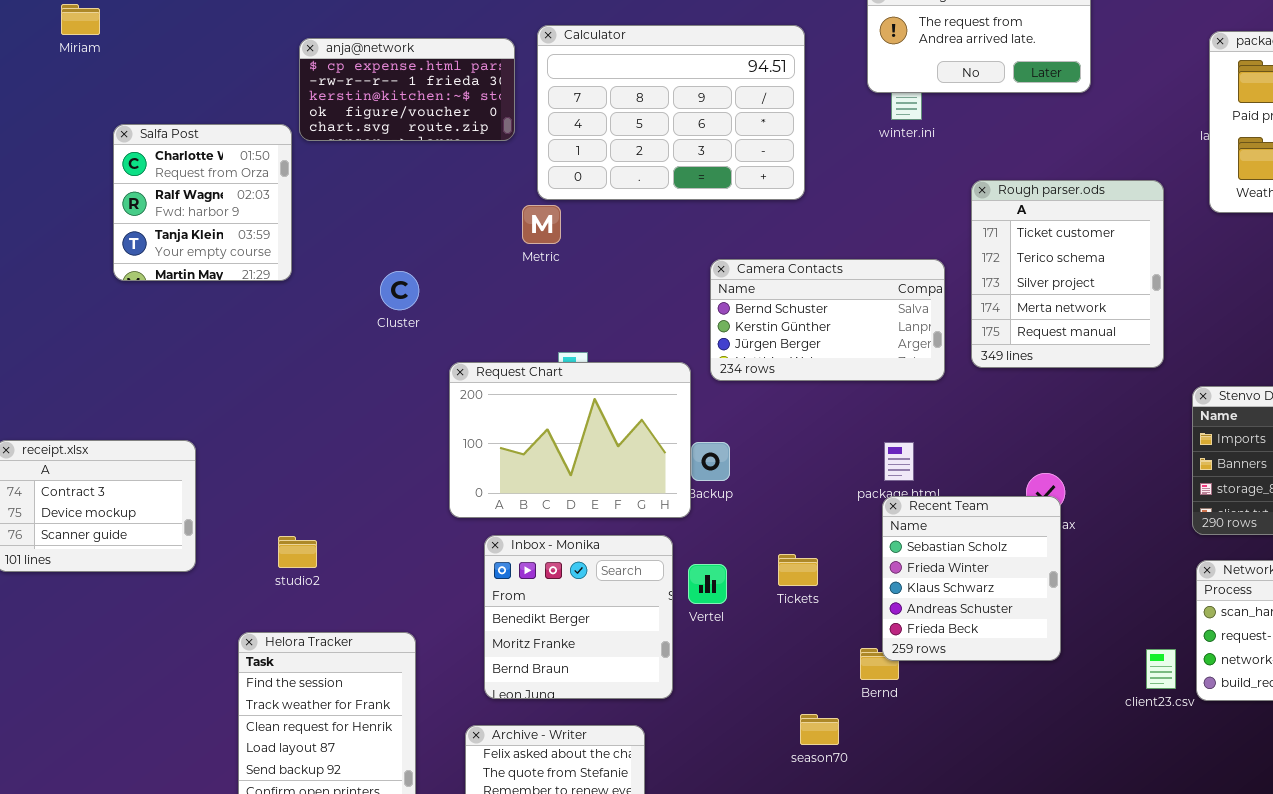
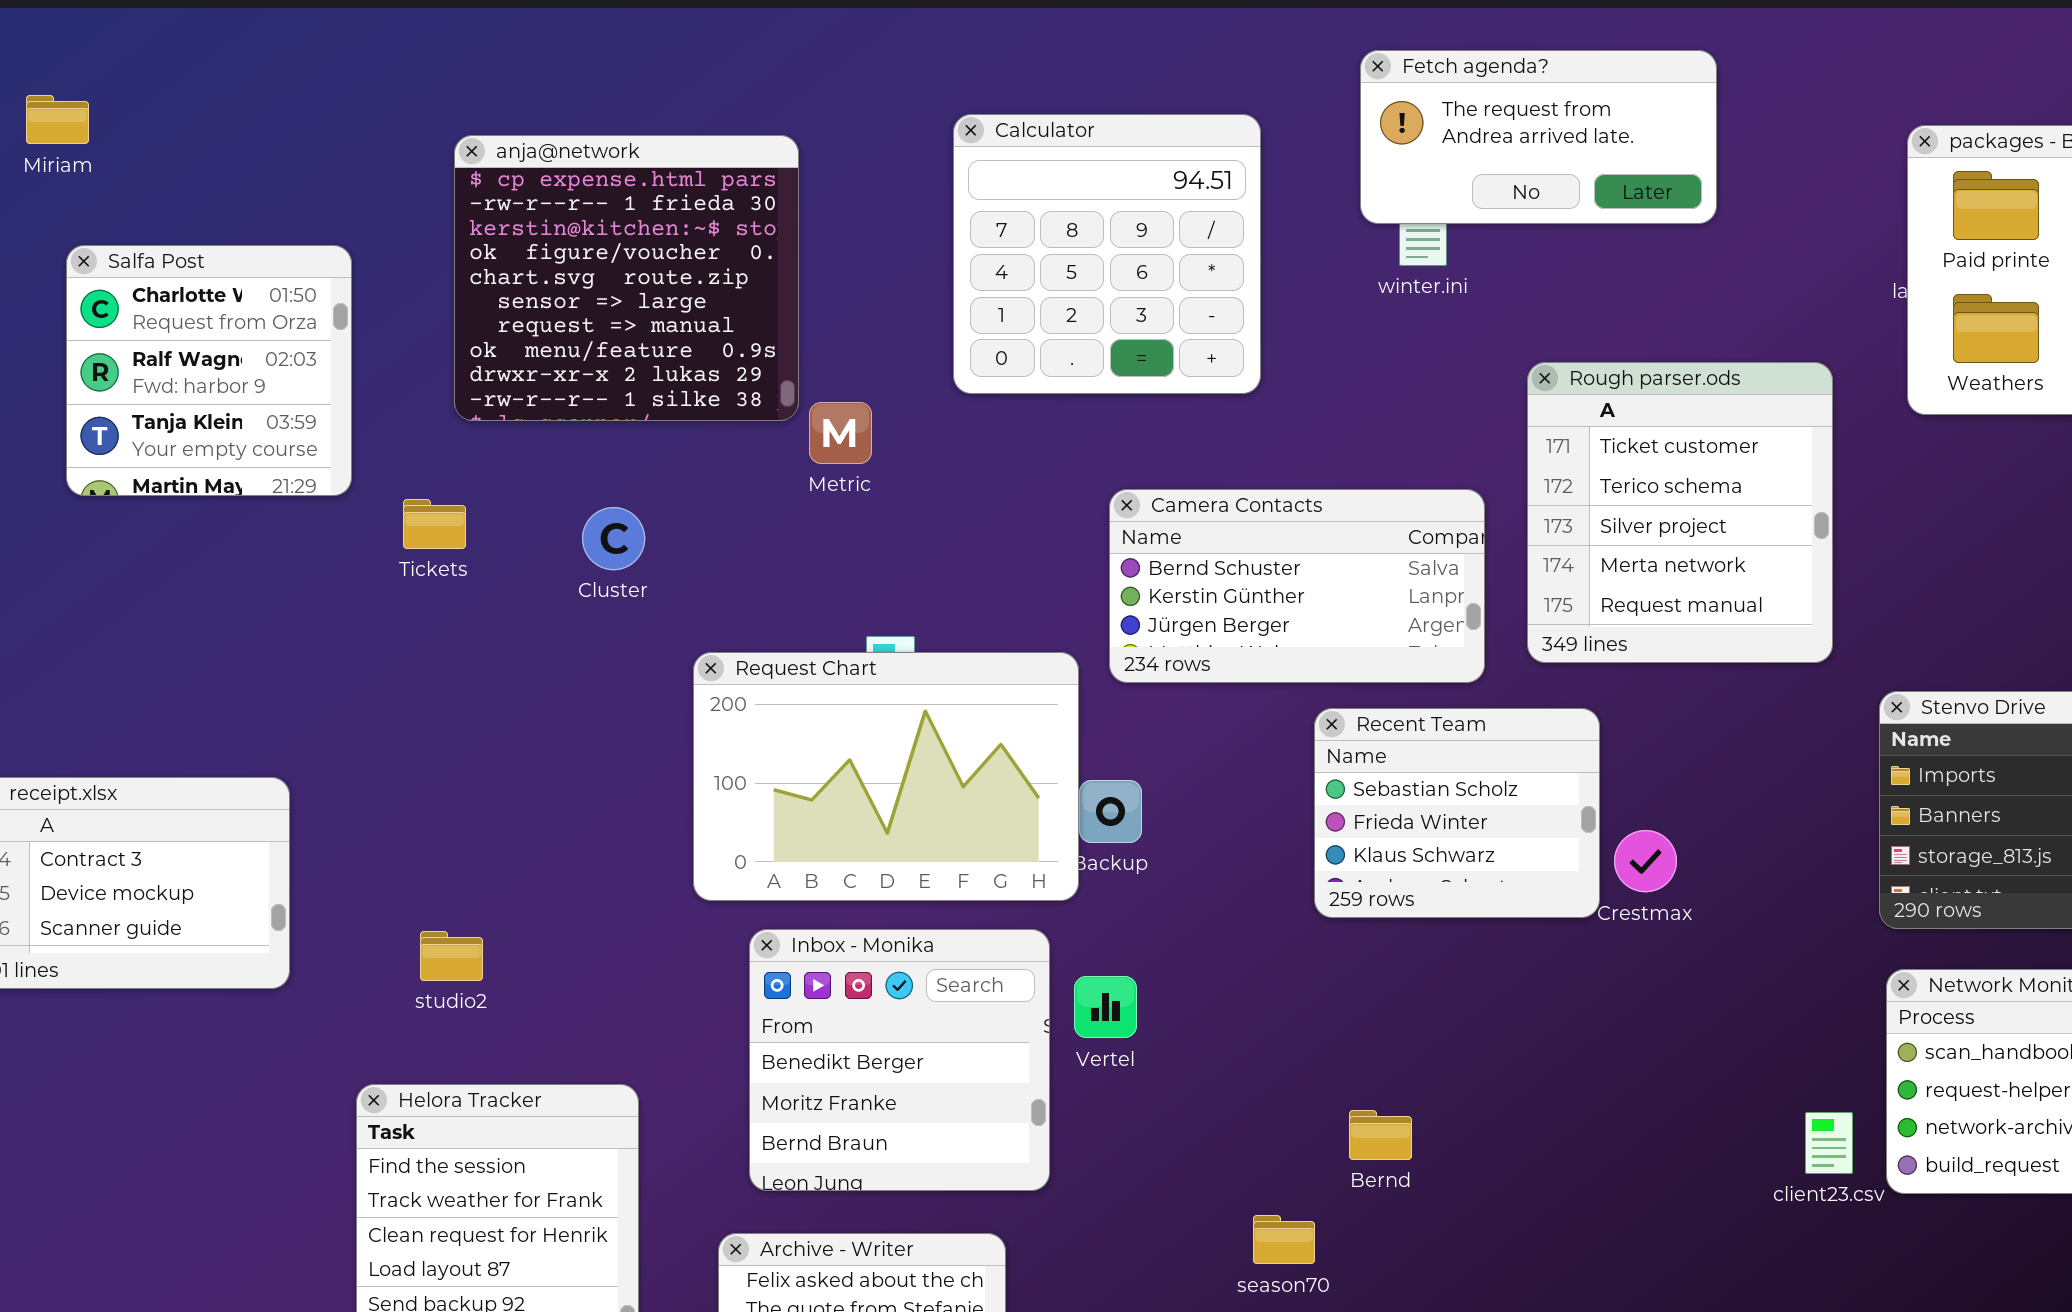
Miriam: [61,4,100,35] -> [26,95,89,144], moved
Calculator: [537,25,805,200] -> [953,114,1261,394], resized
anja@network: [299,38,515,141] -> [454,135,799,421], resized
Salfa Post: [113,124,292,281] -> [66,245,352,496], moved
Recent Team: [882,496,1061,661] -> [1314,708,1600,918], moved, resized
Tickets: [778,554,818,586] -> [403,499,466,549], moved

